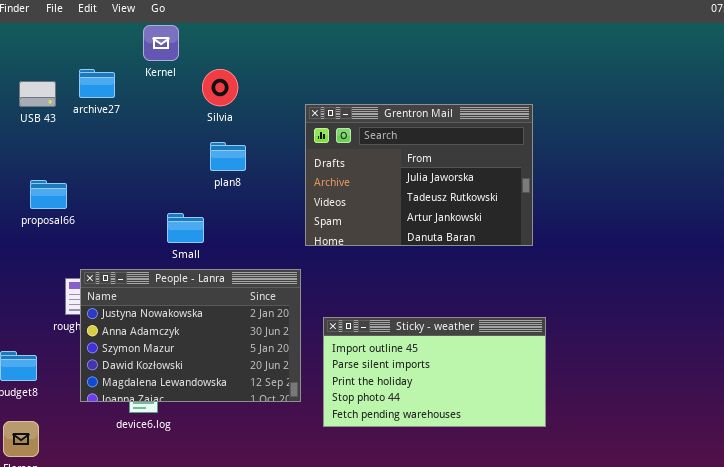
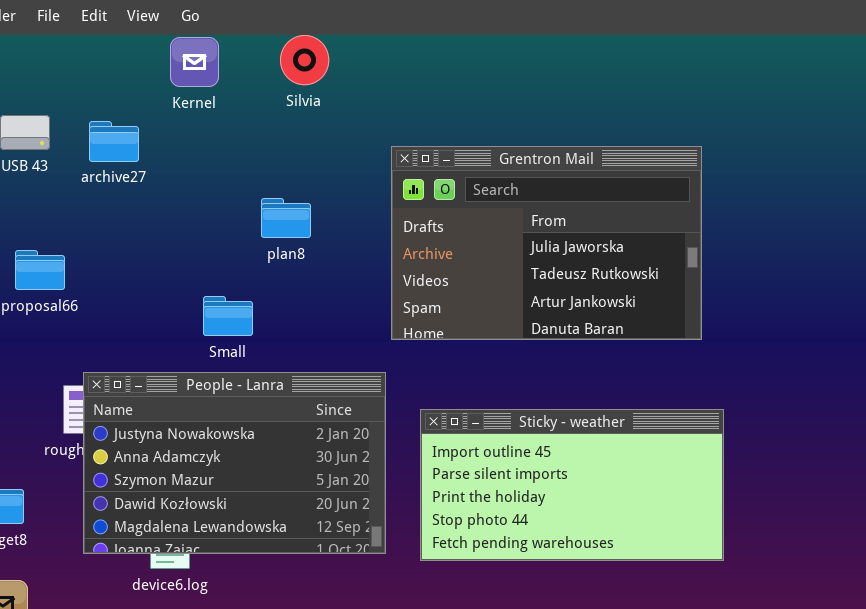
archive27: [79,69,115,98] -> [89,121,139,162], moved
Silvia: [202,69,238,106] -> [280,35,329,85], moved
Sticky - weather: [323,317,546,427] -> [420,409,724,561], moved

